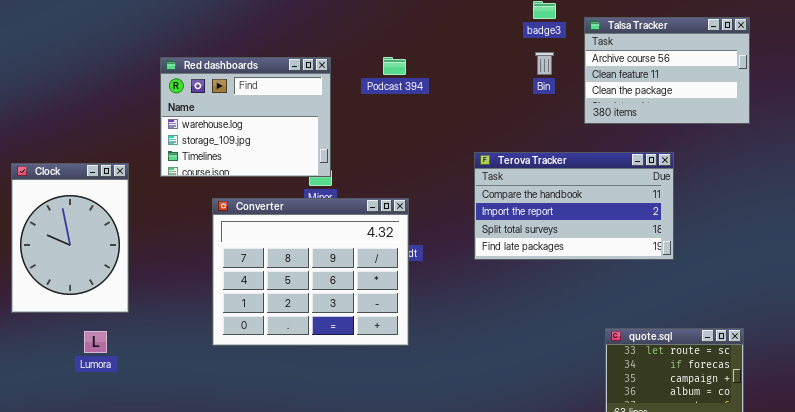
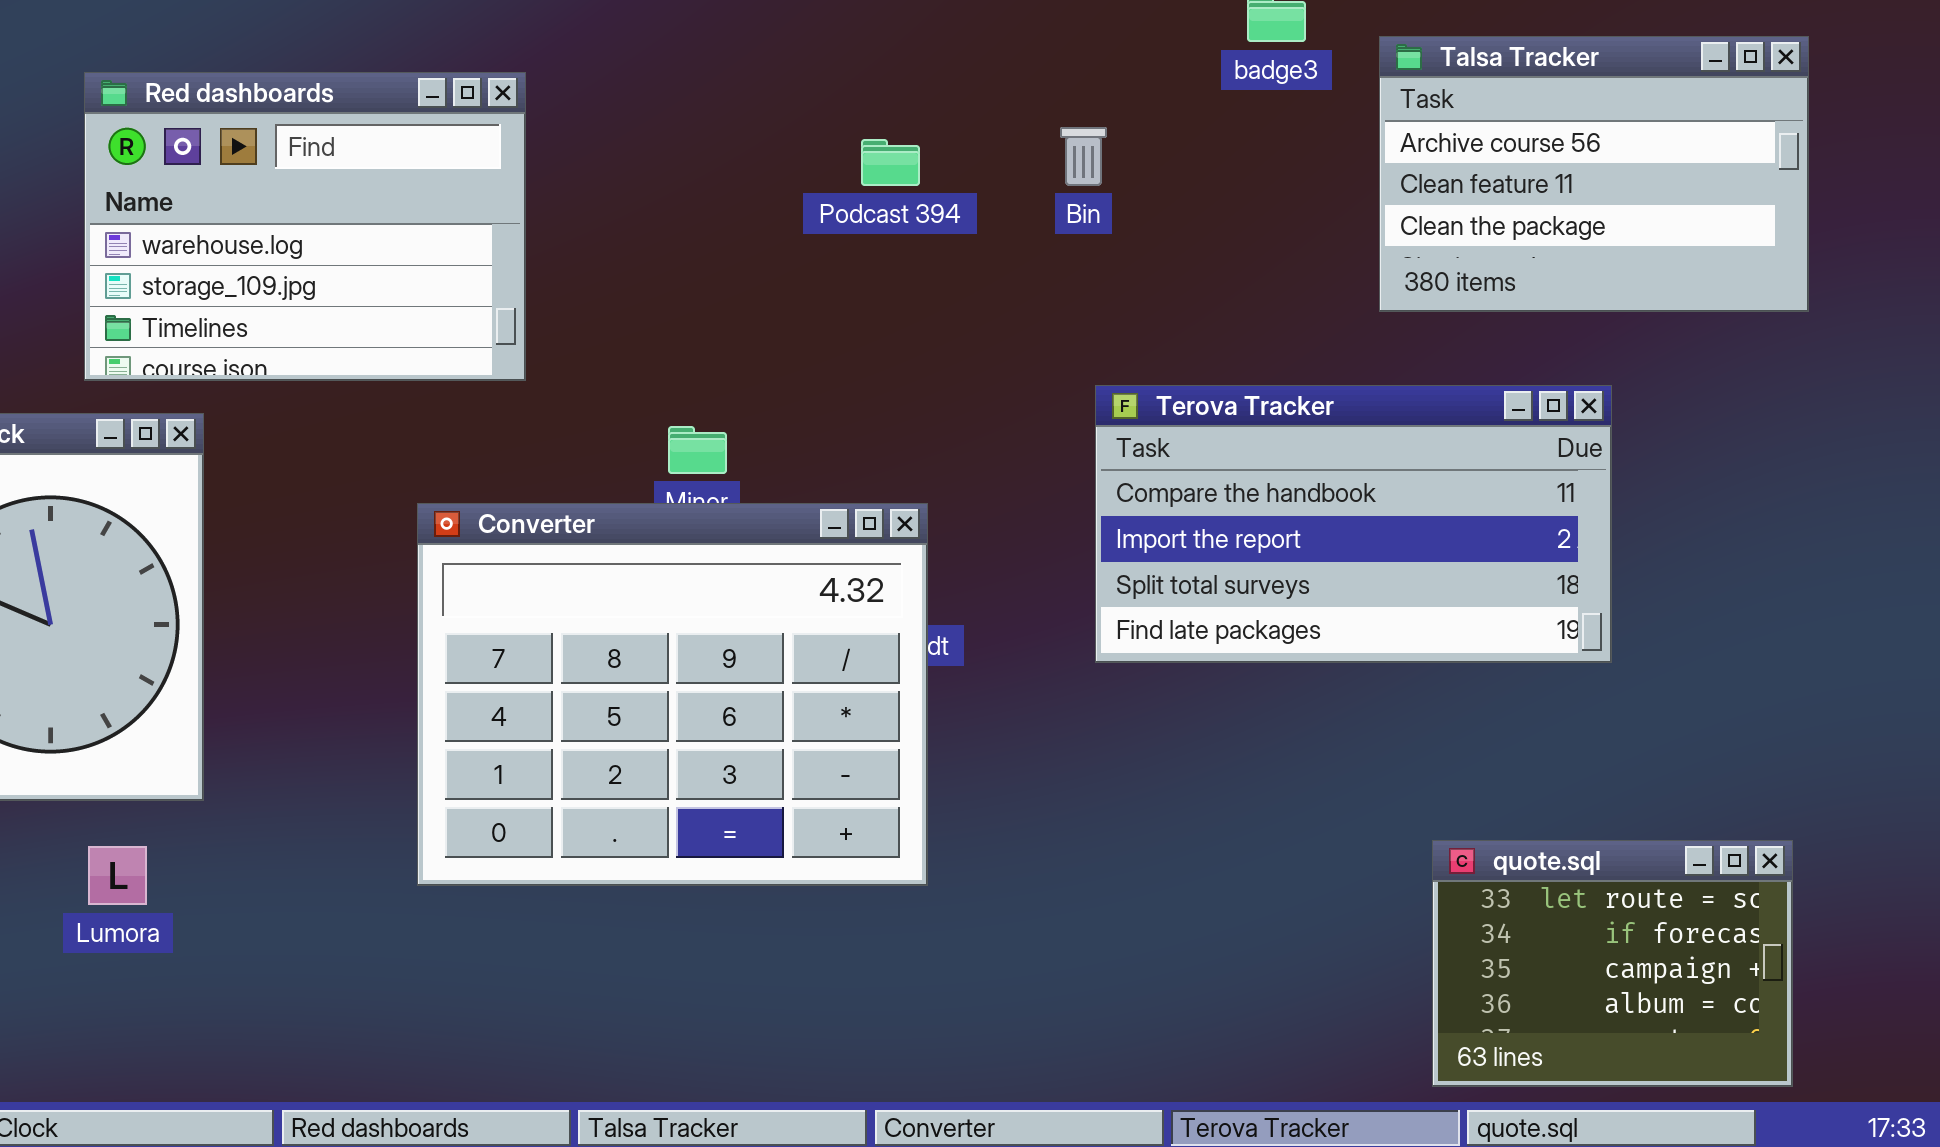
Bin: [535,52,554,75] -> [1060,127,1107,186], moved
Red dashboards: [160,57,331,177] -> [84,72,526,381], moved

